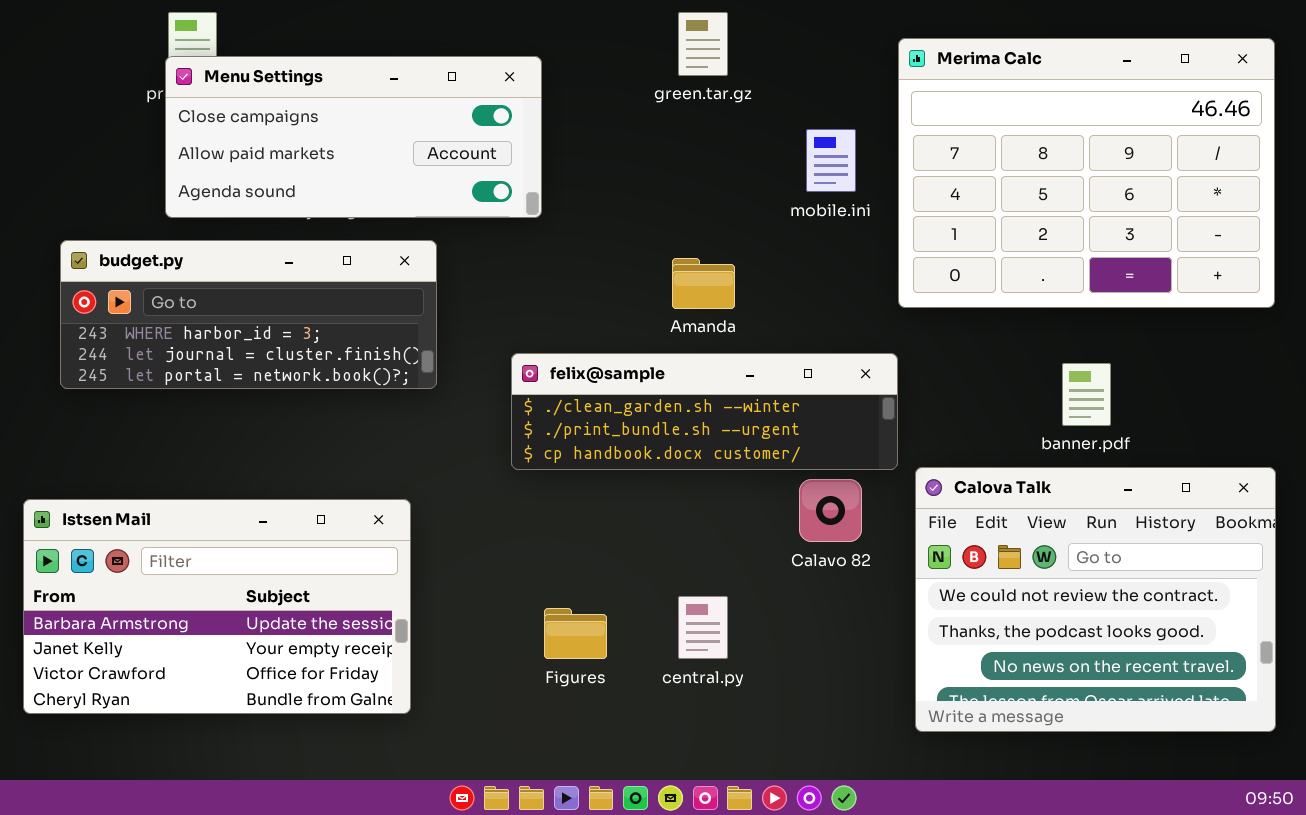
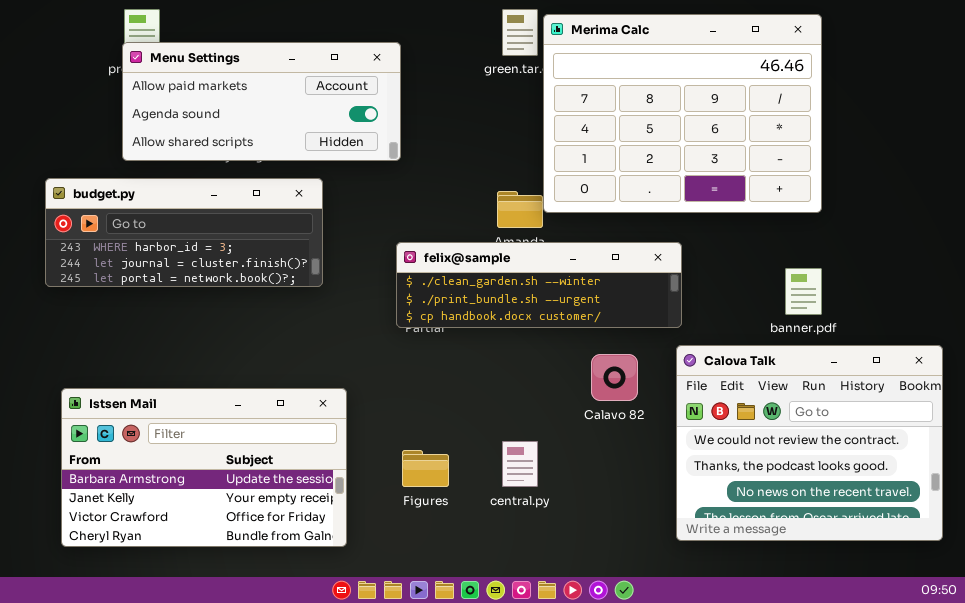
Merima Calc: [898,38,1275,308] -> [543,14,822,213], moved
Menu Settings: [165,56,542,218] -> [122,42,401,161], scrolled down 1 row
felix@sample: [511,353,898,470] -> [396,242,682,328], moved
Istsen Mail: [23,499,411,714] -> [61,388,347,547], moved

